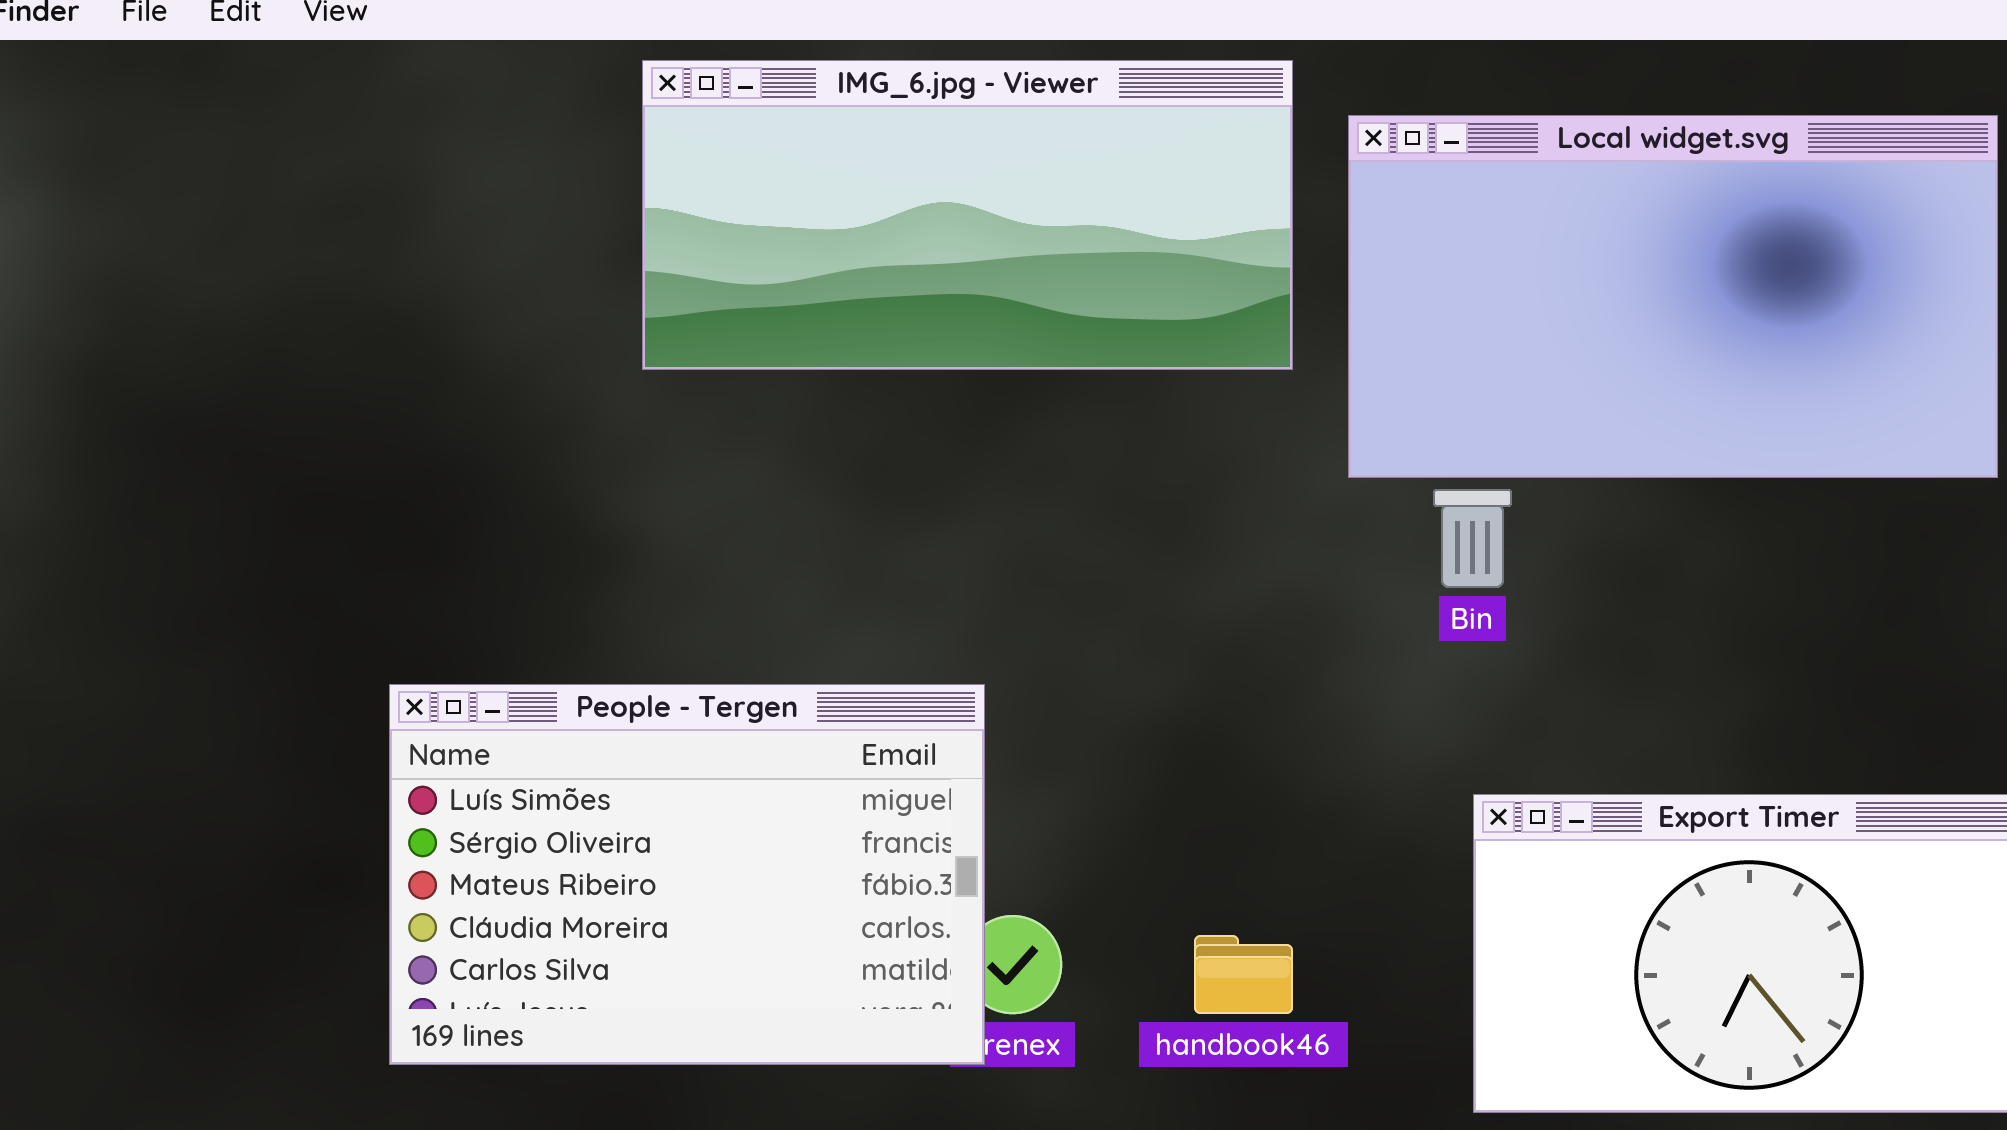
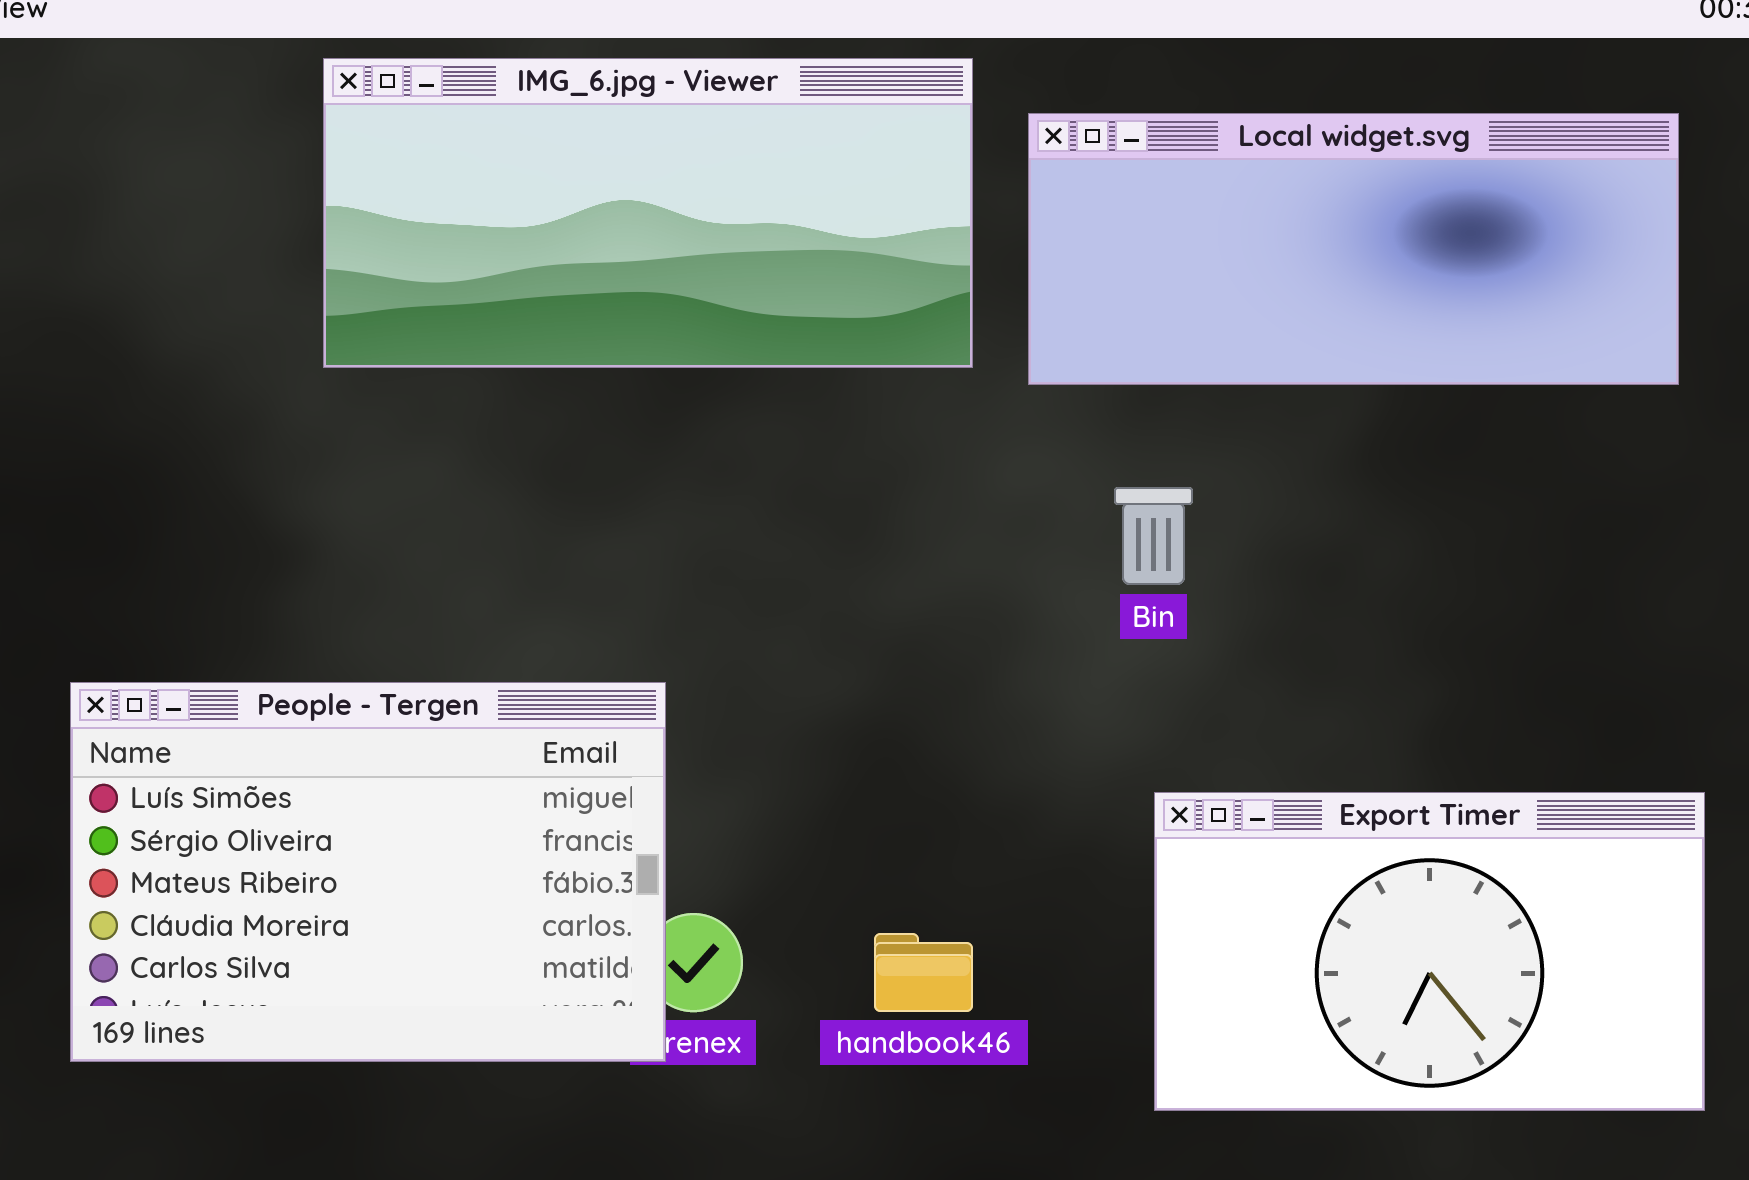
Local widget.svg: [1348,115,1998,478] -> [1028,113,1679,385], resized

